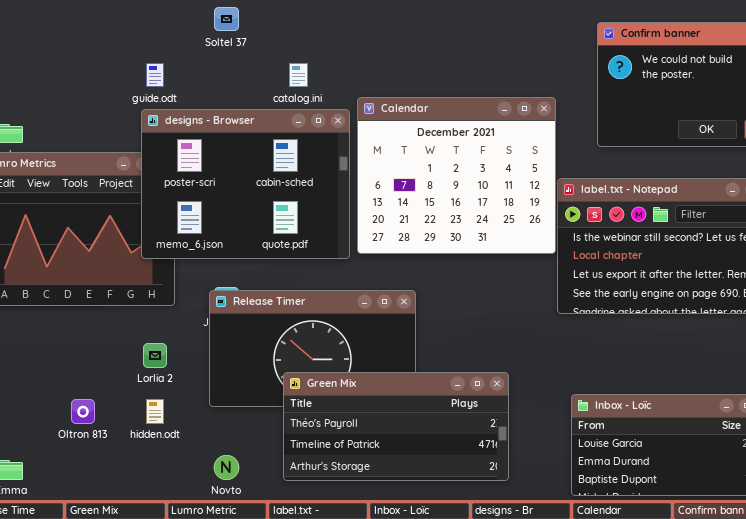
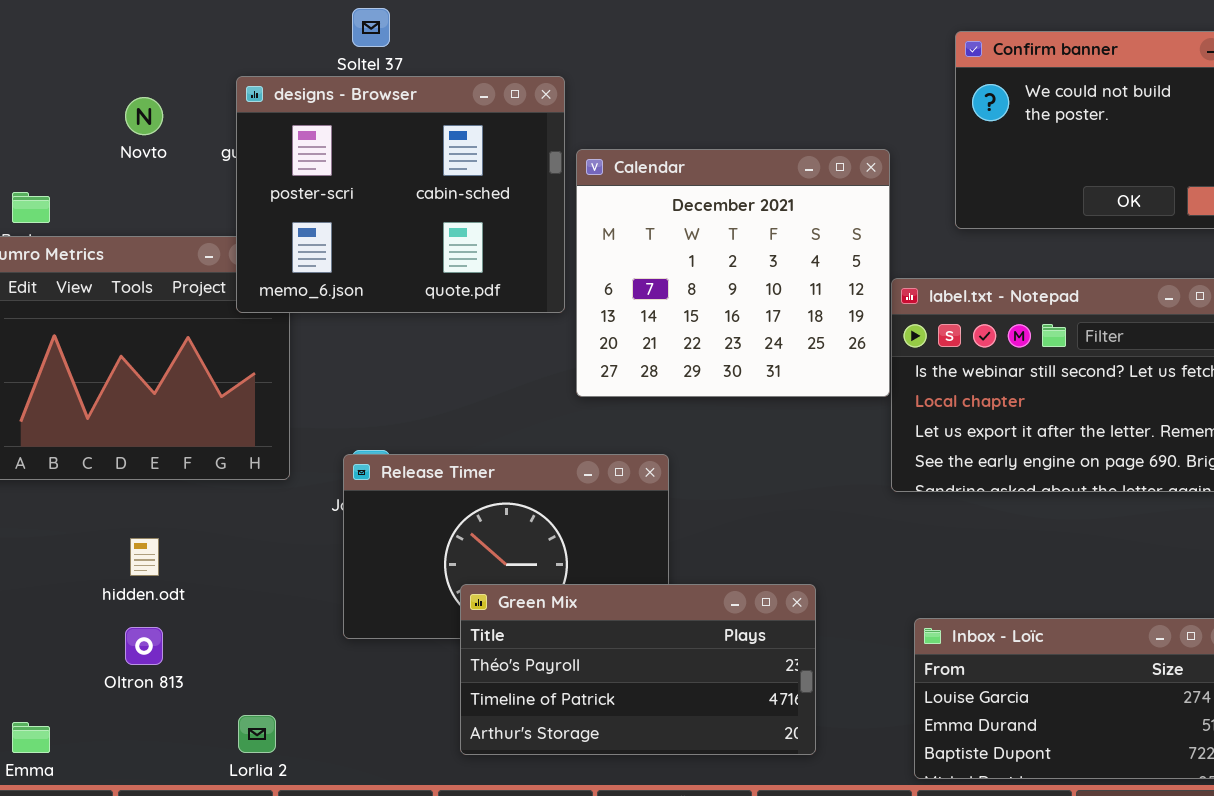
designs - Browser: [141,109,350,259] -> [236,76,565,313], moved
Lorlia 2: [143,343,167,368] -> [238,715,276,753], moved
hidden.odt: [146,399,164,424] -> [130,538,159,576], moved
Novto: [214,455,239,480] -> [125,97,163,135], moved

